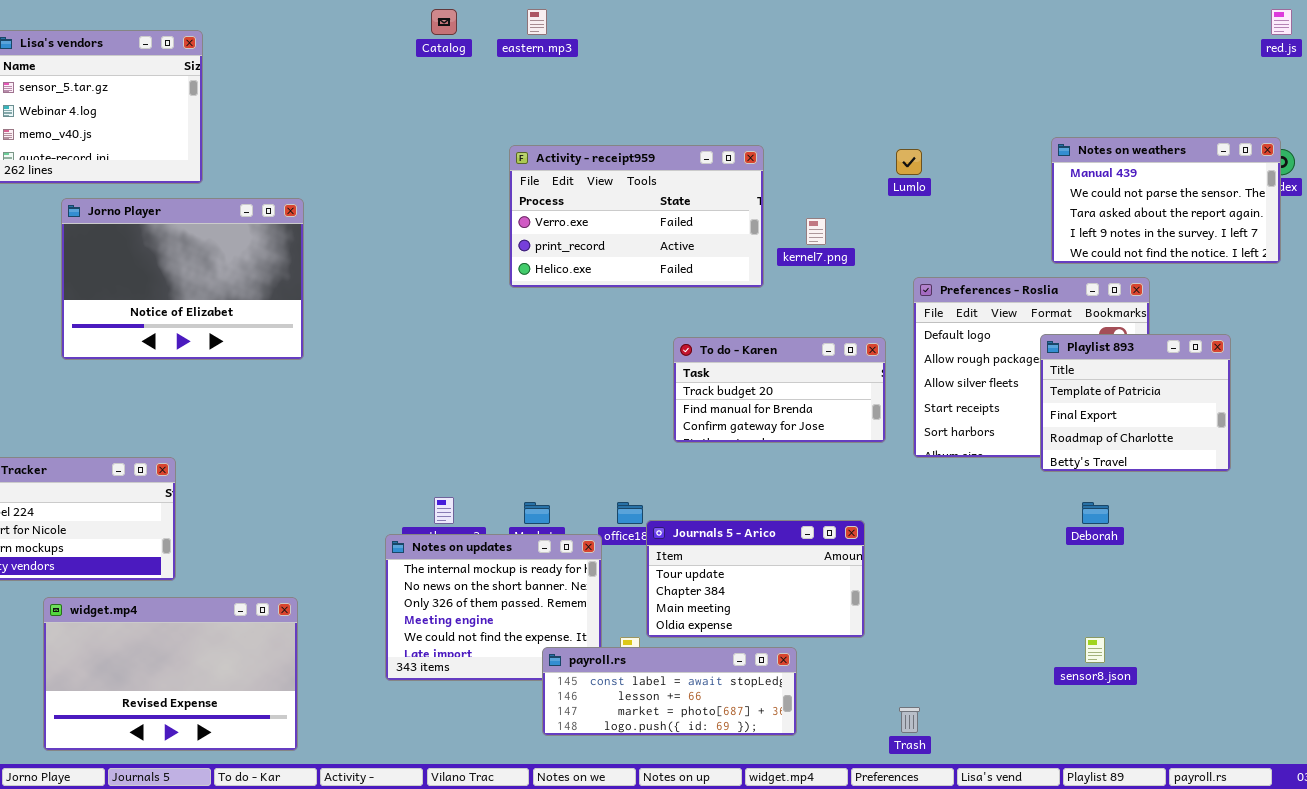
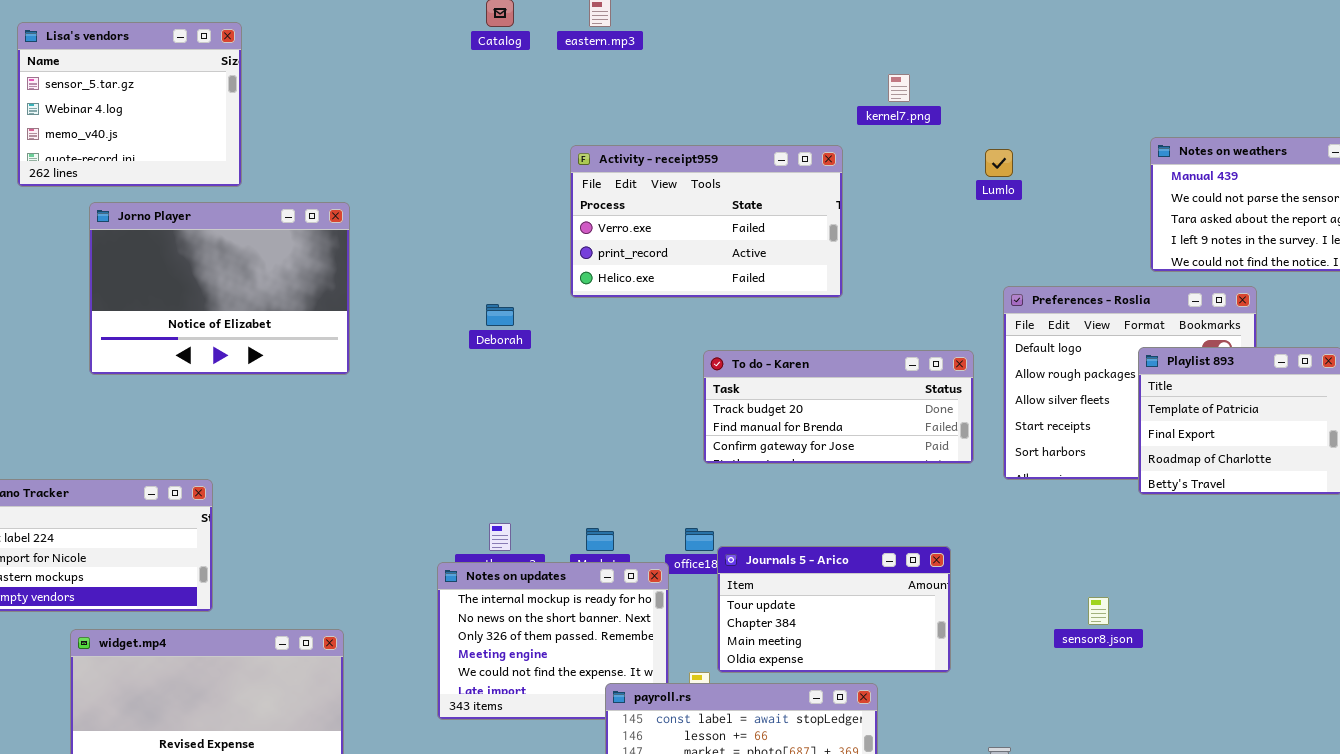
kernel7.png: [806,218,826,245] -> [888,74,910,102], moved
To do - Karen: [673,337,886,443] -> [703,350,974,464], resized
Deborah: [1082,502,1109,524] -> [486,304,514,326], moved
sensor8.json: [1085,637,1105,663] -> [1088,597,1109,625], moved

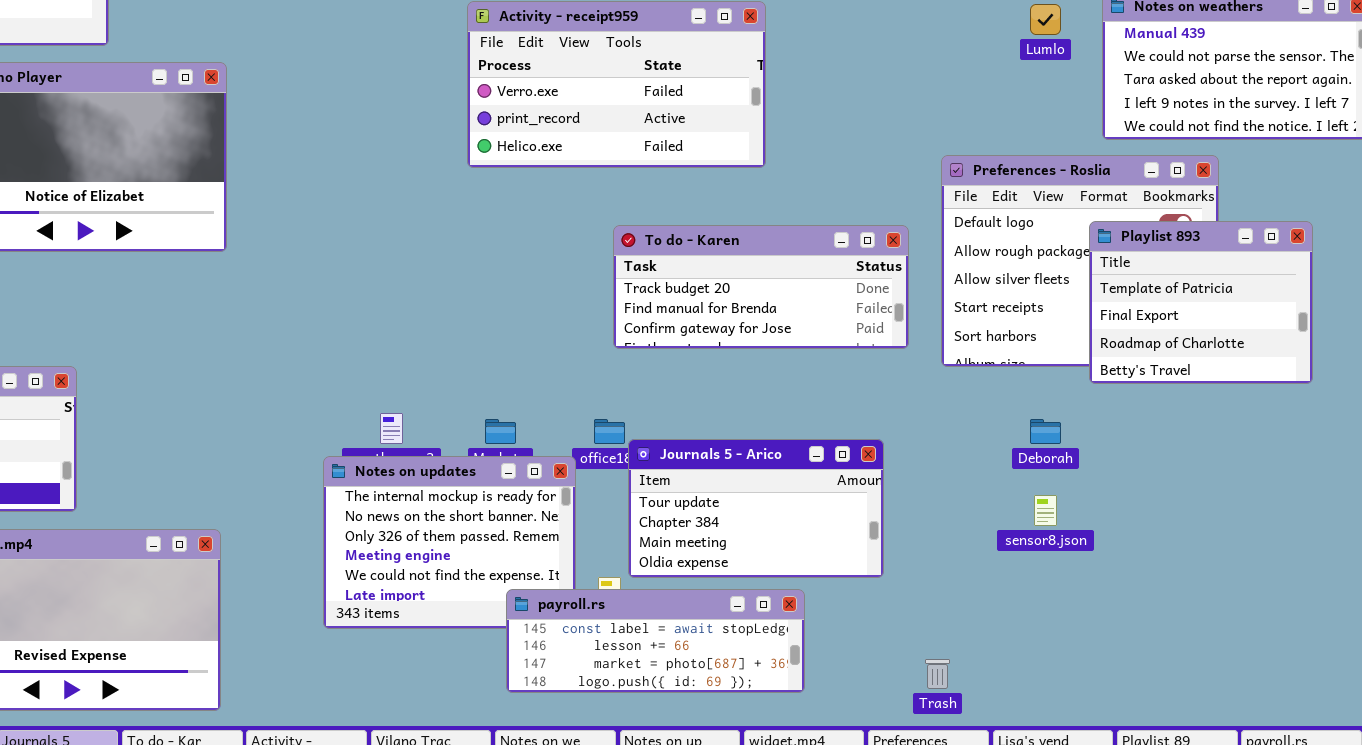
Lumlo: [985,149,1013,177] -> [1030,4,1061,35], moved
Deborah: [486,304,514,326] -> [1030,419,1061,444], moved

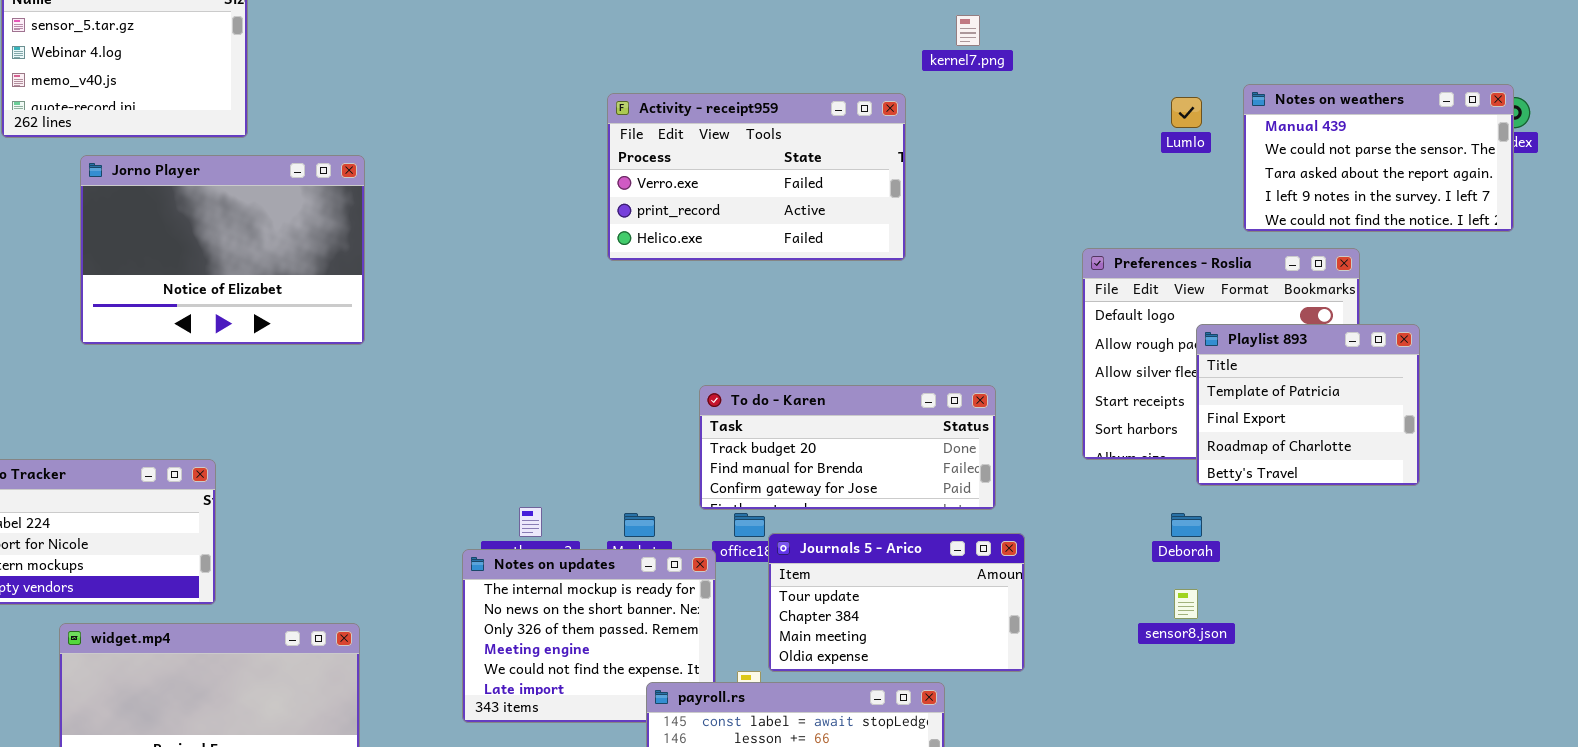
Playlist 893: [1089,221,1313,384] -> [1196,324,1420,486], moved
To do - Karen: [613,225,909,349] -> [699,385,996,510], moved

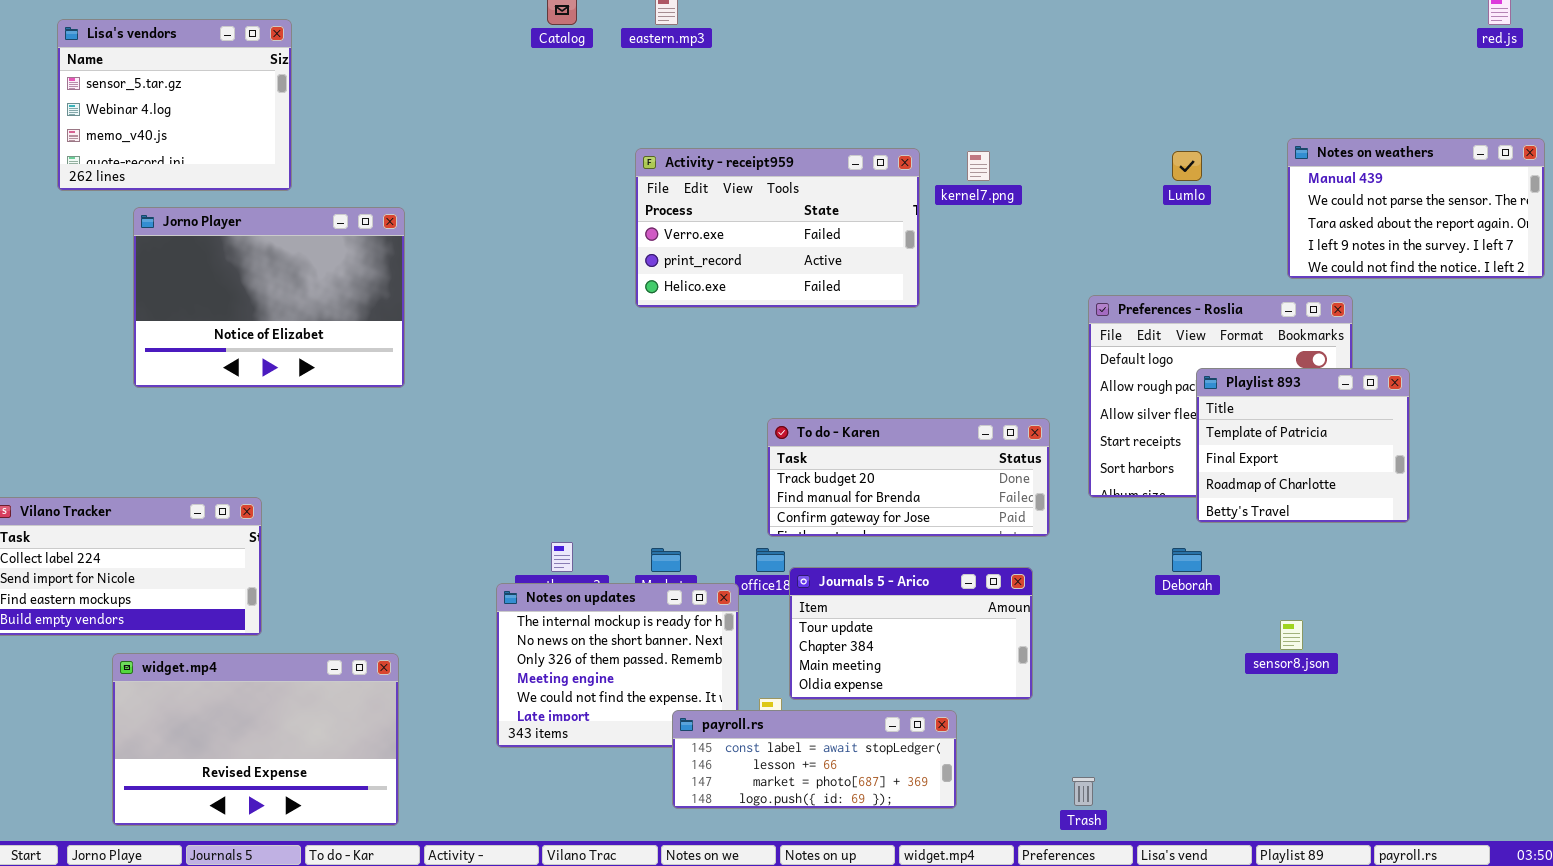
kernel7.png: [956,15,980,46] -> [967,151,990,181], moved
Notes on weathers: [1243,84,1514,232] -> [1287,138,1545,279], moved
To do - Karen: [699,385,996,510] -> [767,418,1050,537], moved
sensor8.json: [1174,589,1198,619] -> [1280,620,1303,650], moved

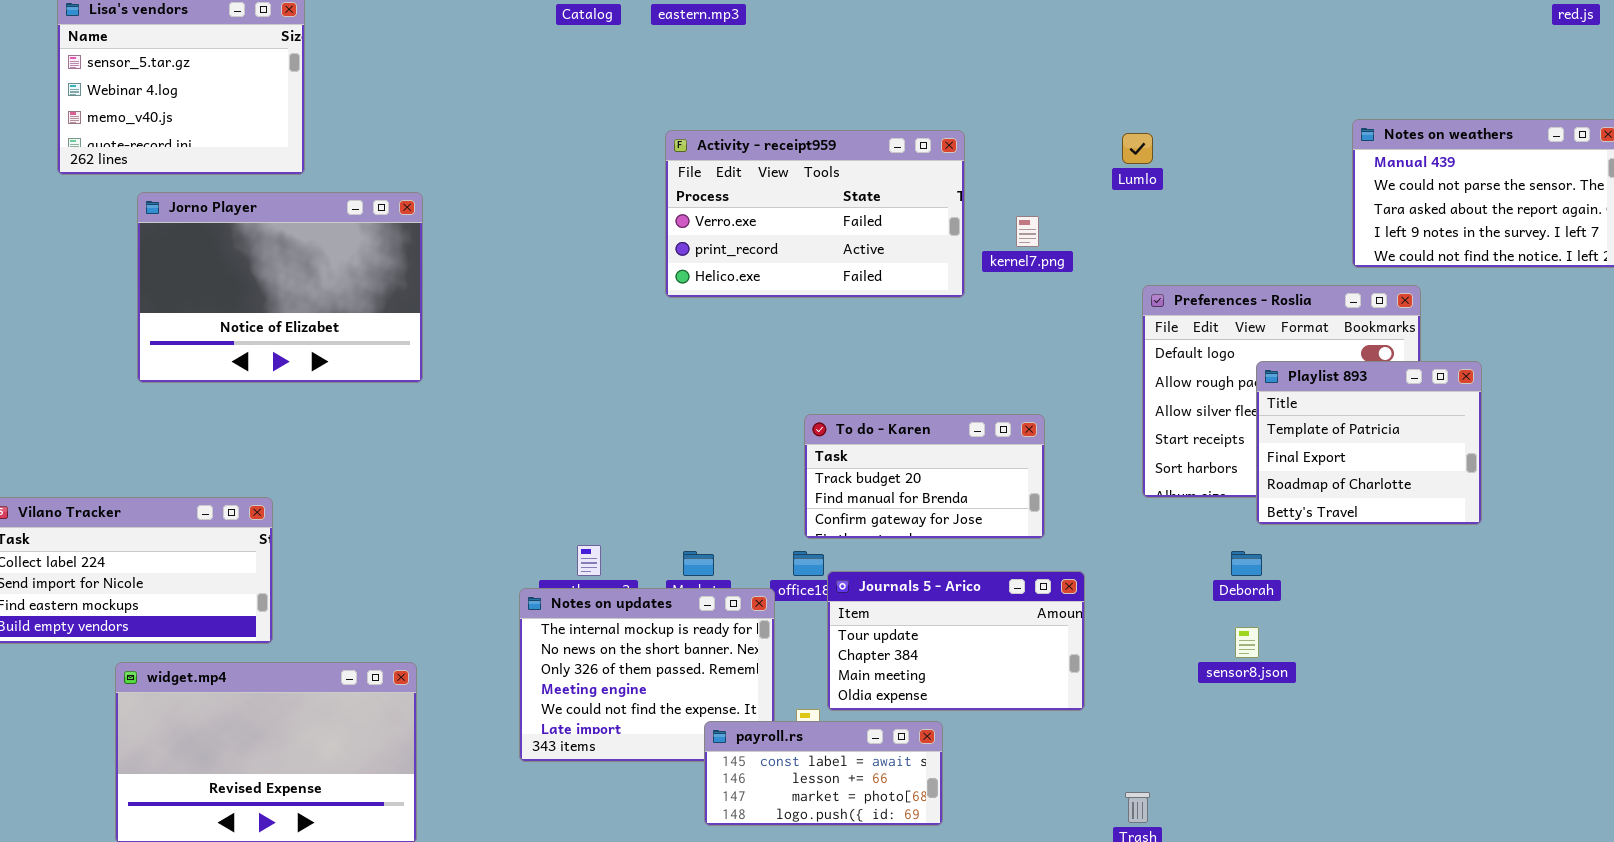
kernel7.png: [967,151,990,181] -> [1016,216,1039,247], moved
Lumlo: [1172,151,1202,181] -> [1122,133,1153,164], moved
To do - Karen: [767,418,1050,537] -> [804,414,1045,539], resized
sensor8.json: [1280,620,1303,650] -> [1235,627,1259,658], moved
payroll.rs: [672,710,957,809] -> [704,721,943,826], resized

